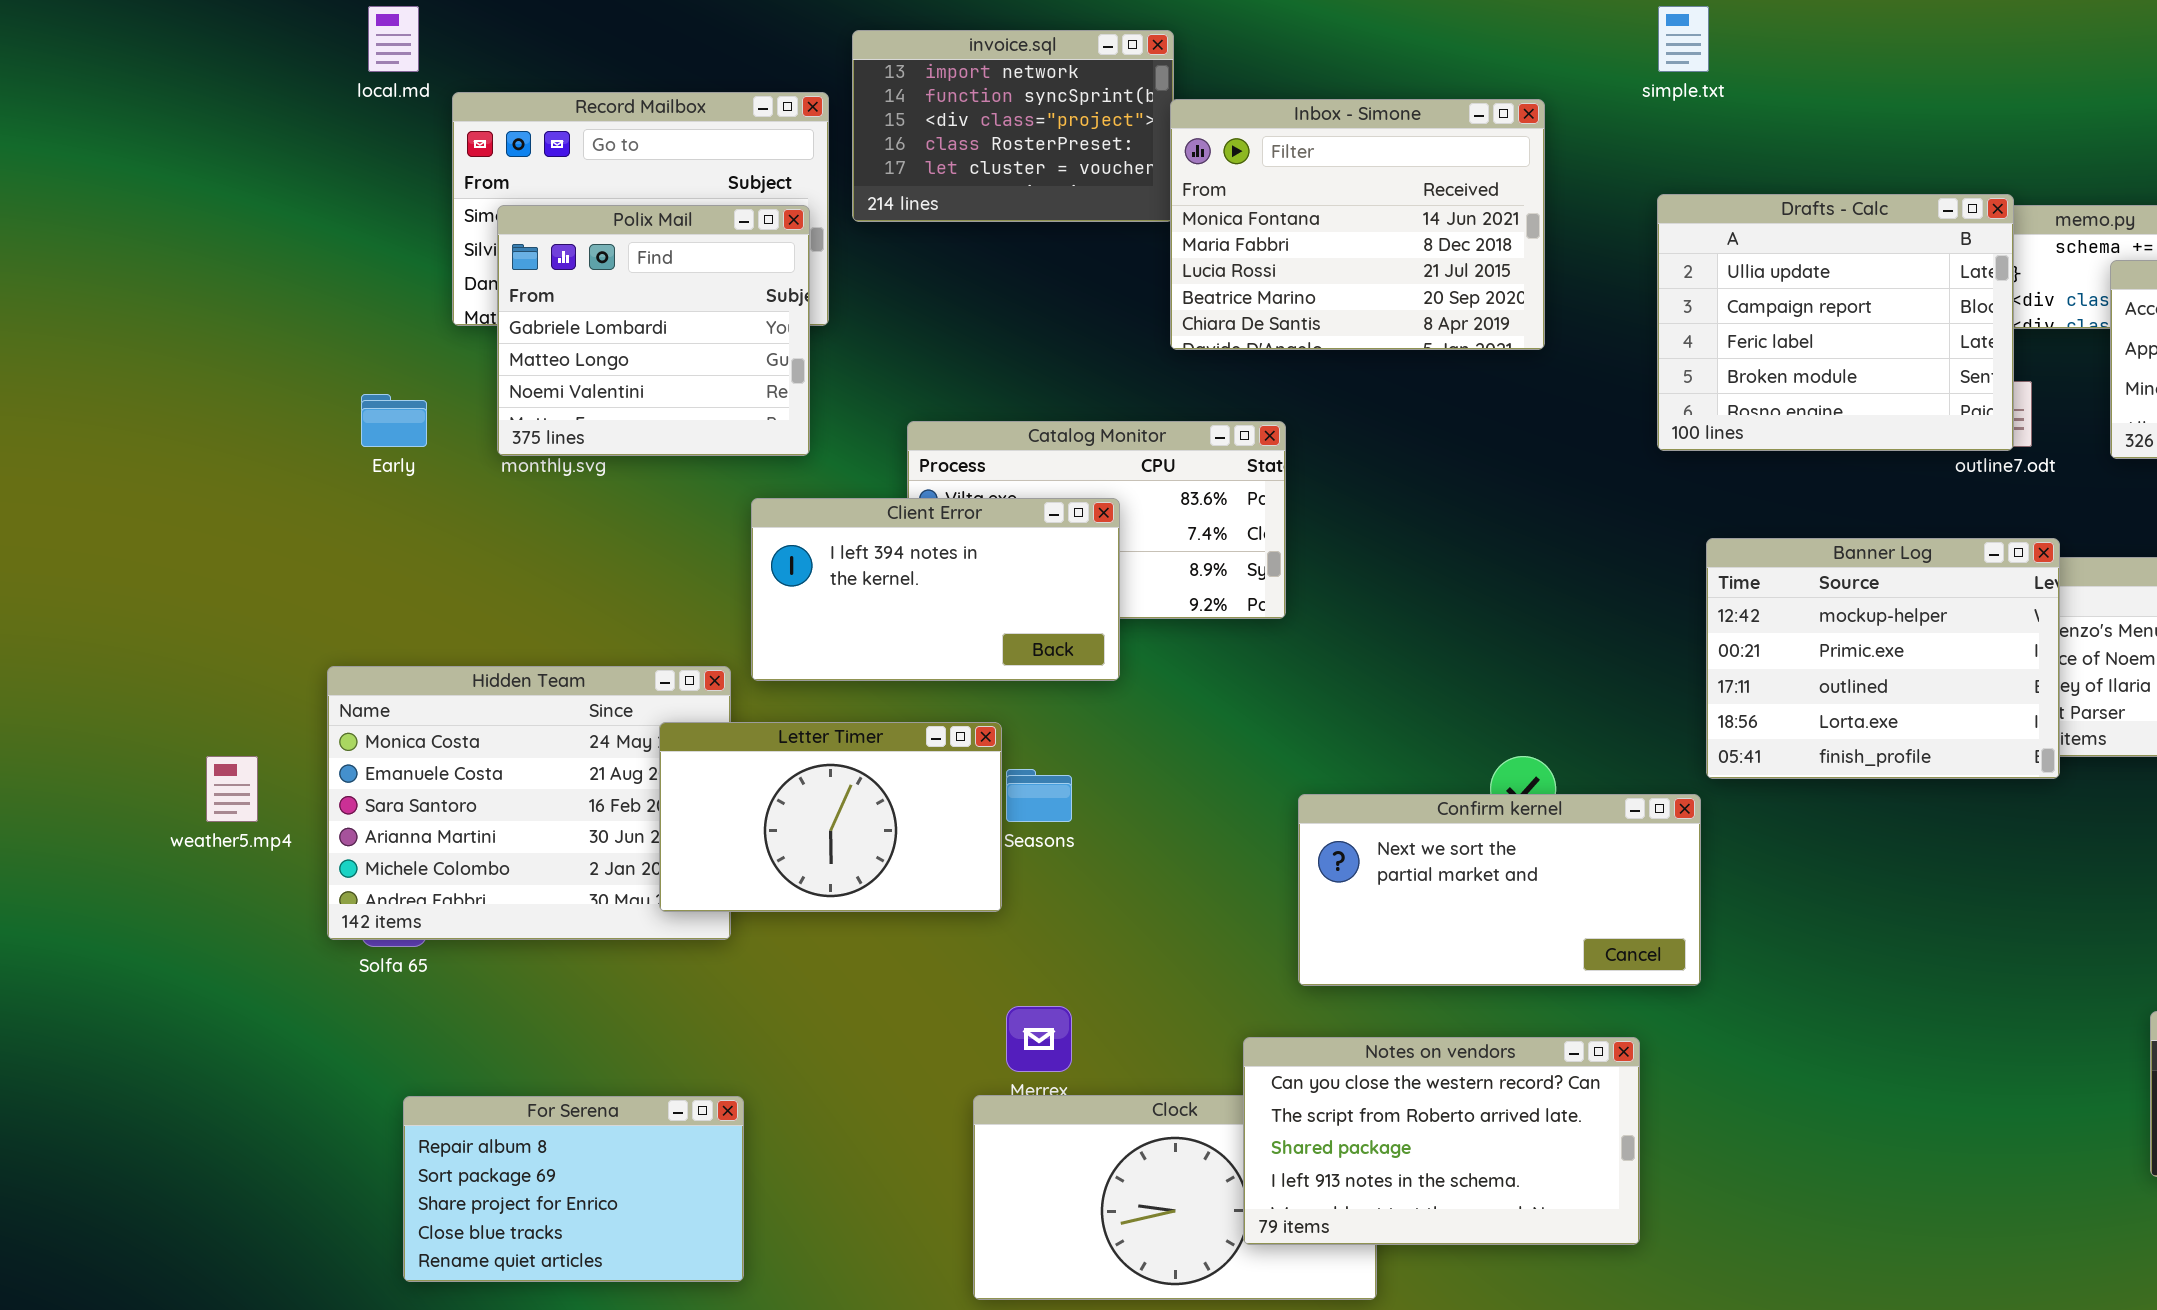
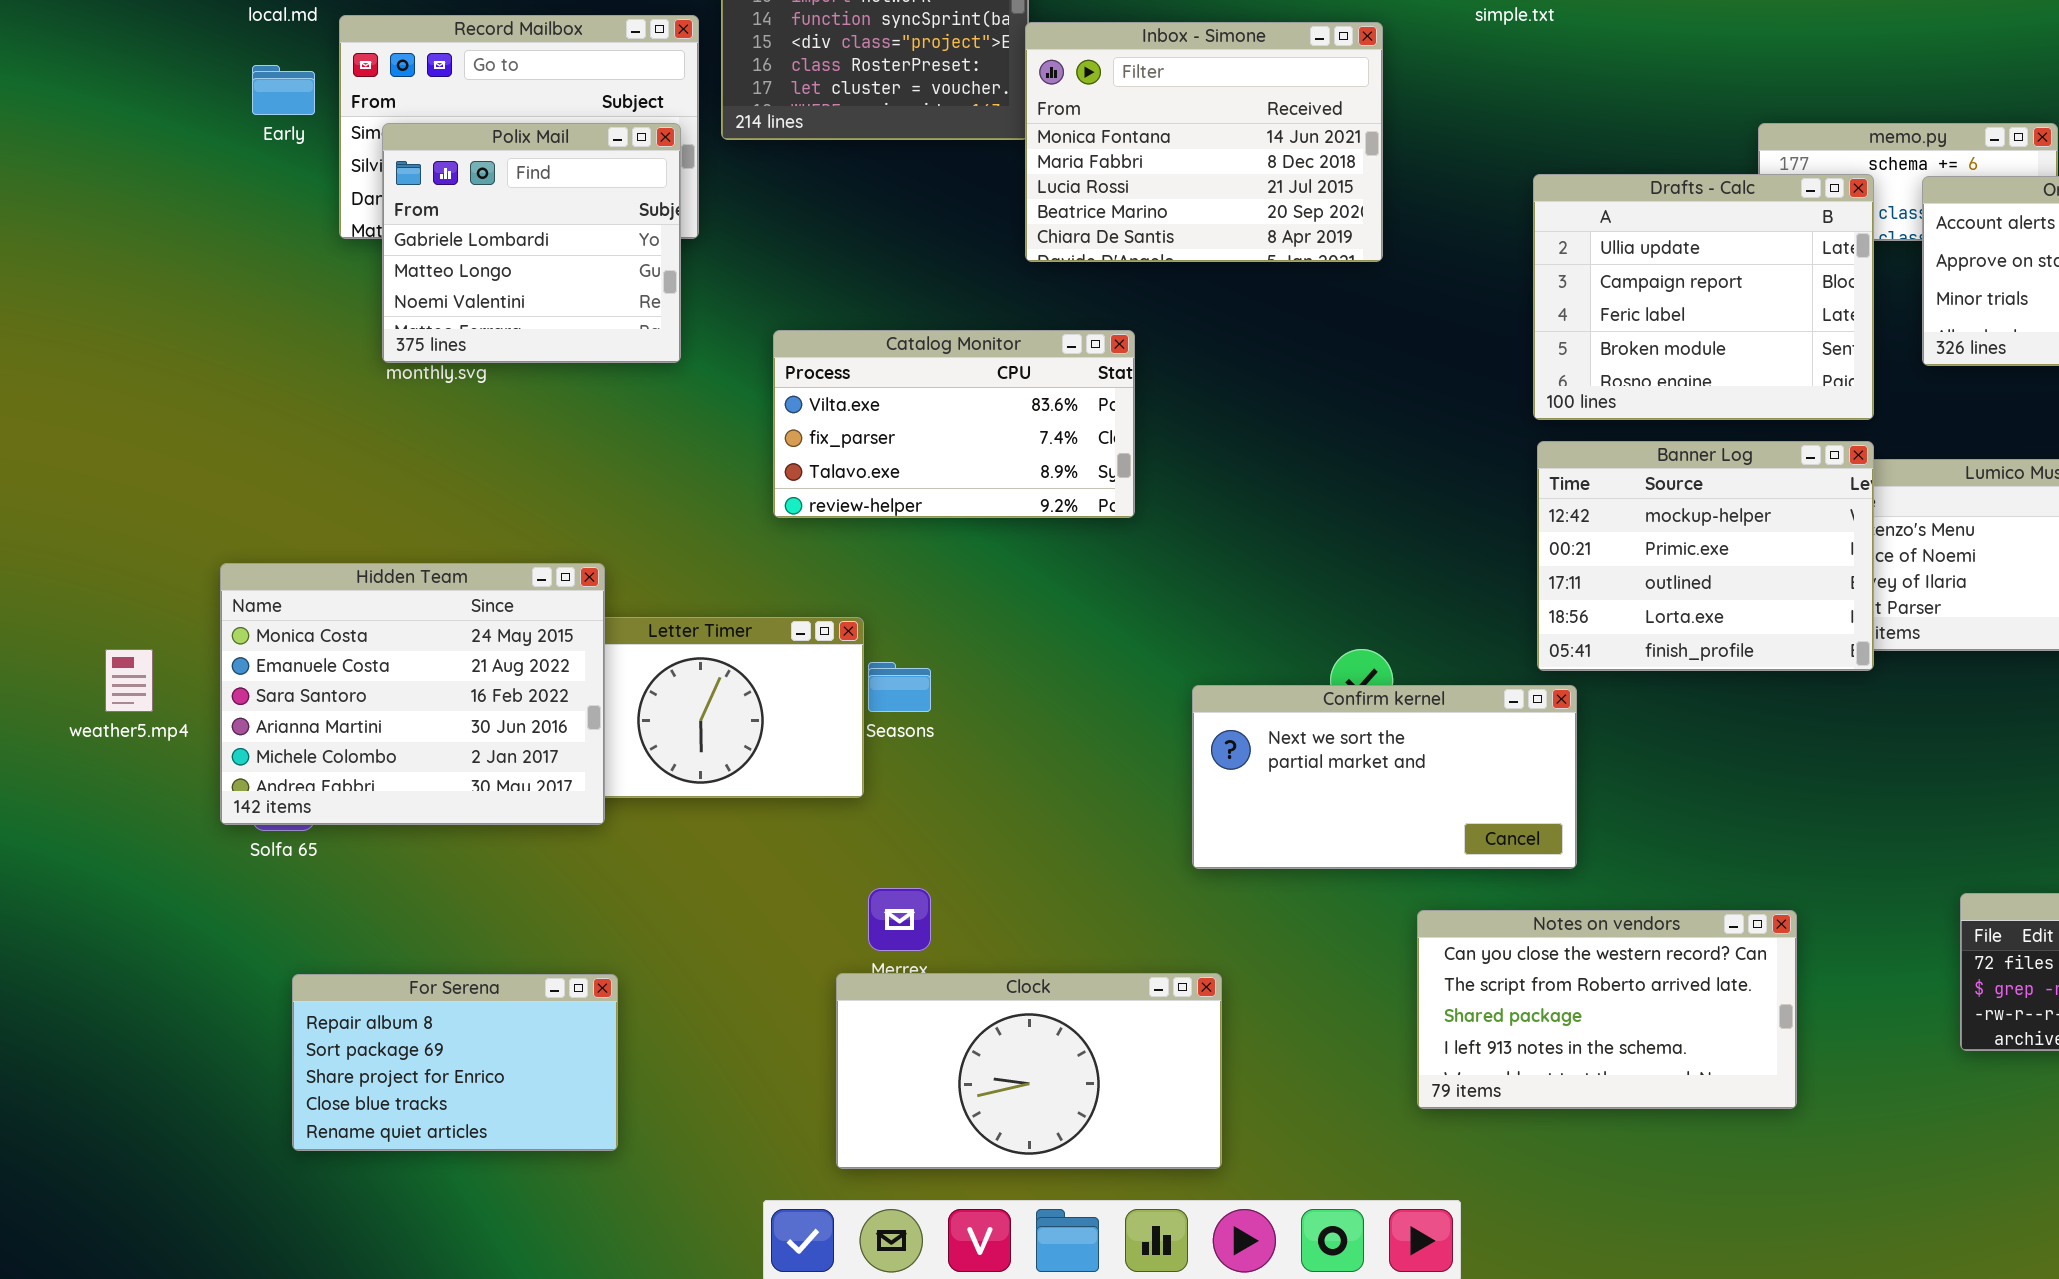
Drafts - Calc: [1657,194,2014,451] -> [1533,174,1874,420], moved
Early: [361,394,427,447] -> [252,65,315,115], moved
Client Error: [751,498,1120,681] -> none, closed
Hidden Team: [327,666,731,940] -> [220,563,605,825], raised
Confirm kernel: [1298,794,1701,986] -> [1192,685,1577,869], moved
Notes on vendors: [1243,1037,1640,1245] -> [1417,910,1797,1109], moved

